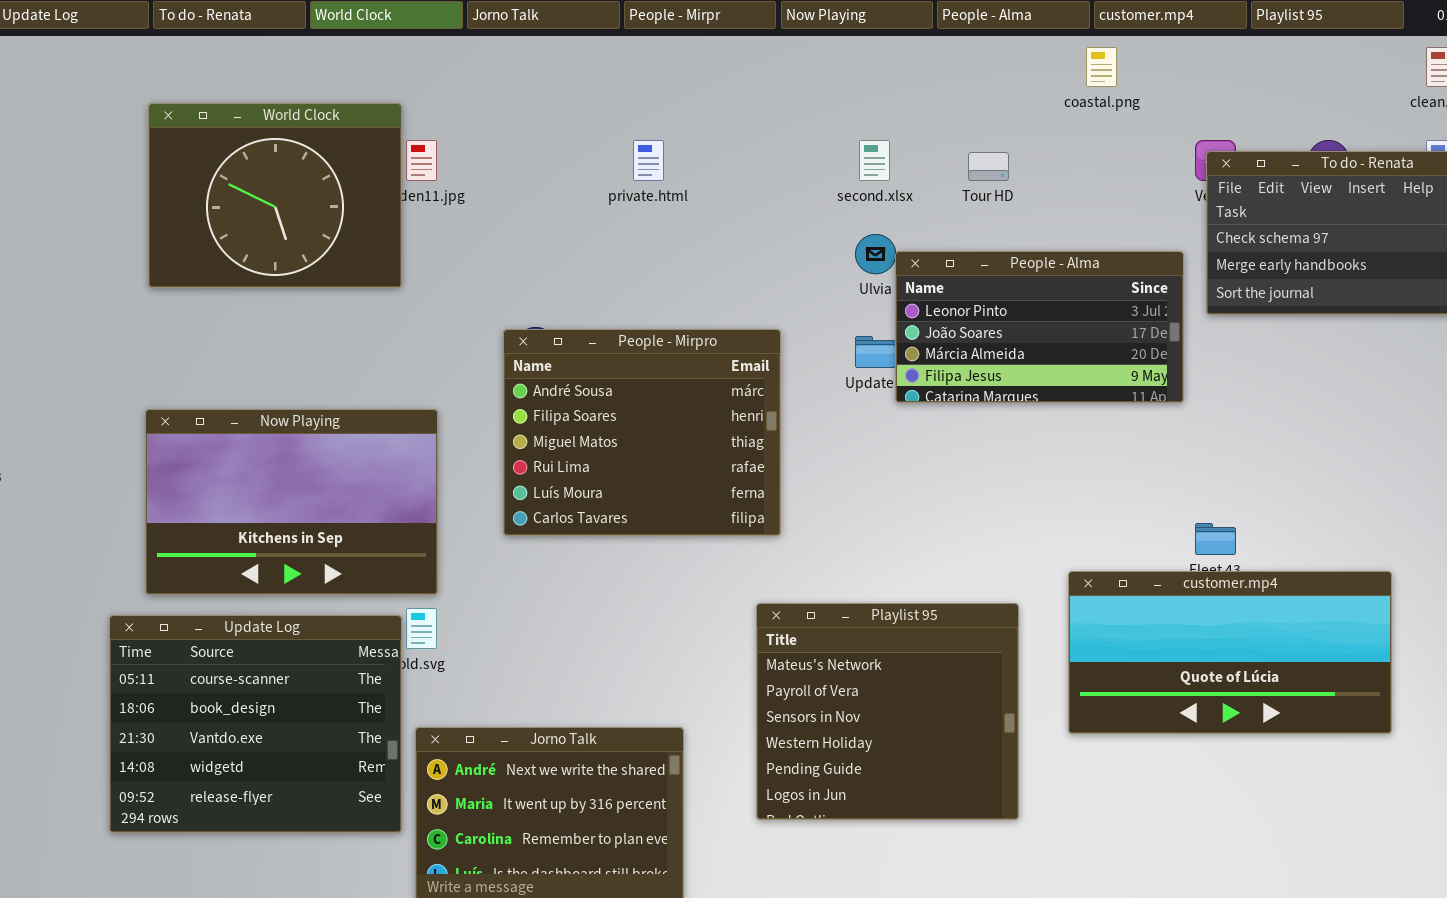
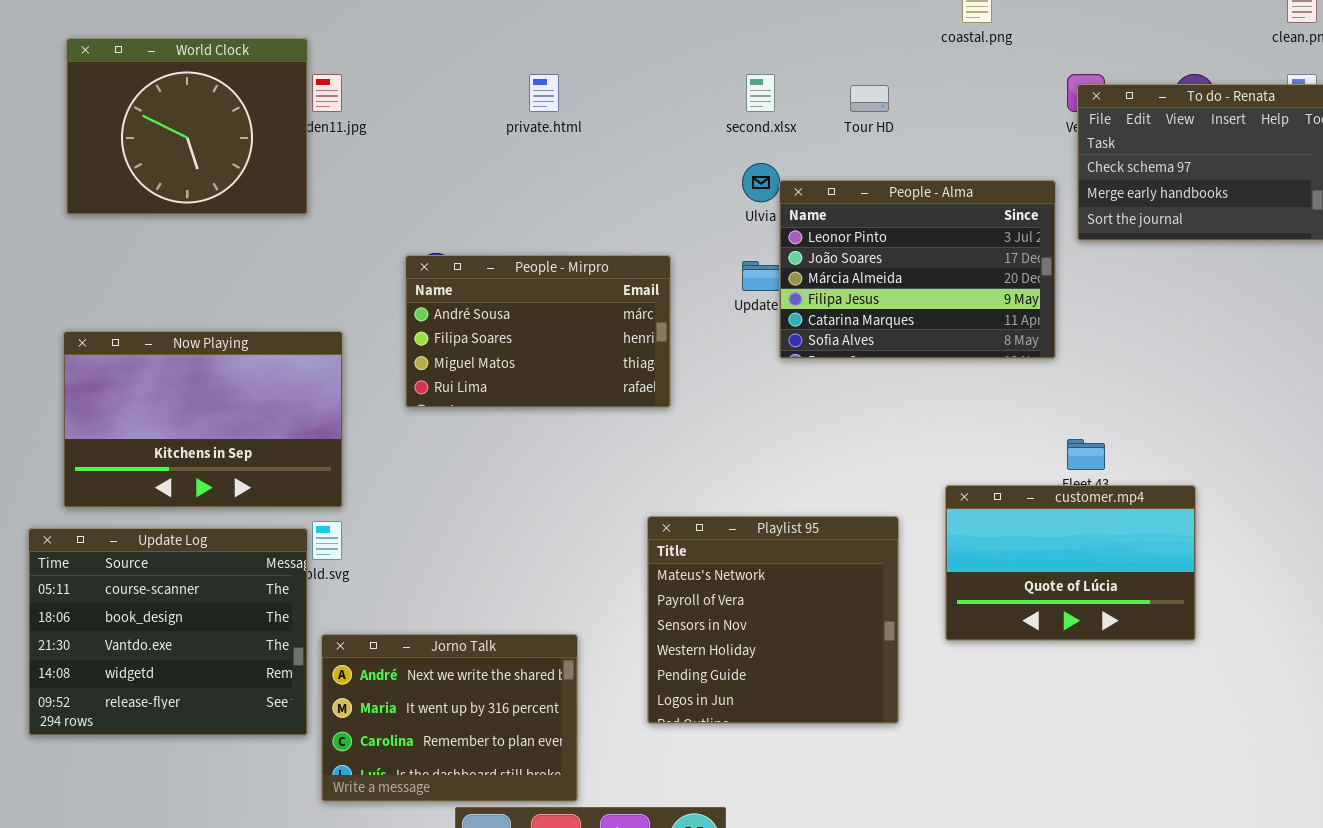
People - Alma: [895,251,1184,403] -> [779,180,1056,359], resized
People - Mirpro: [503,329,781,536] -> [405,255,671,408], resized
customer.mp4: [1068,571,1392,734] -> [945,485,1196,641], resized

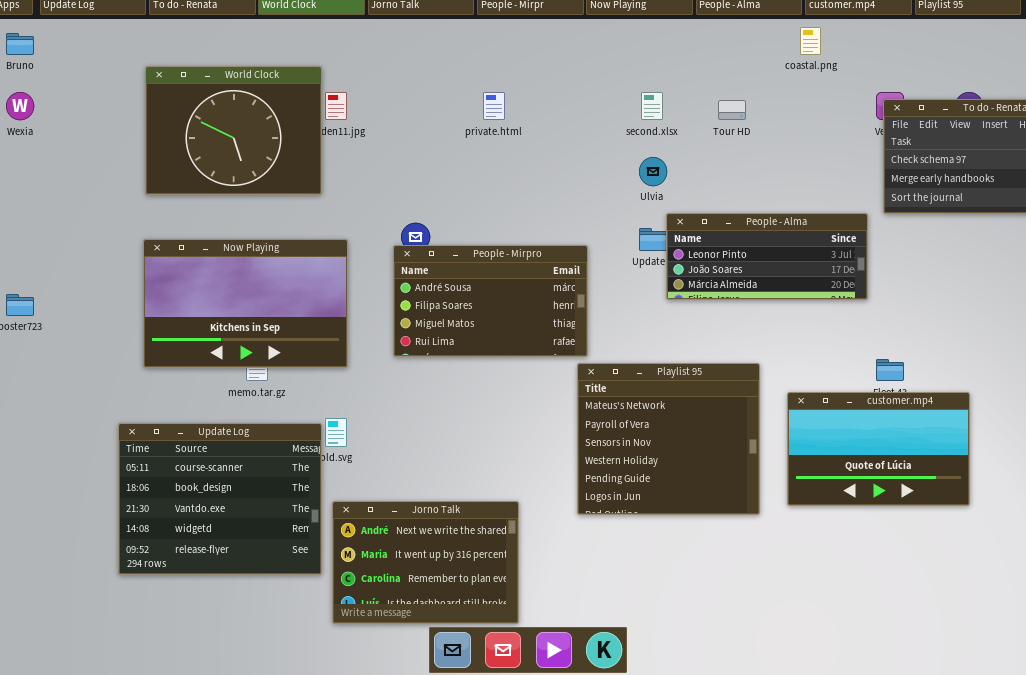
People - Alma: [779,180,1056,359] -> [666,213,868,300], resized
People - Mirpro: [405,255,671,408] -> [393,245,588,357], moved
Now Playing: [63,331,343,508] -> [143,239,348,368], moved
Playlist 95: [647,516,899,724] -> [577,363,760,515], moved

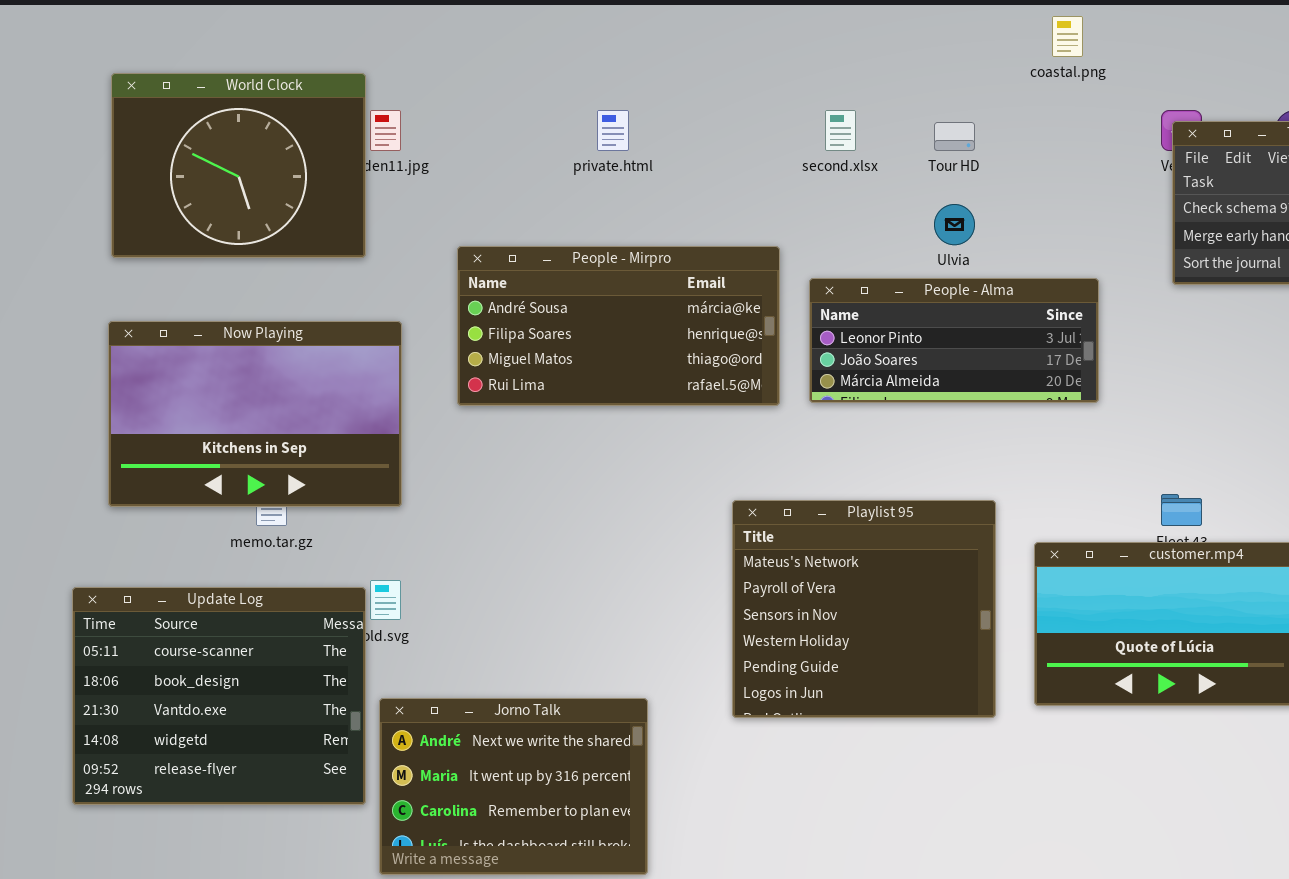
Ulvia: [639,157,667,186] -> [934,204,975,245], moved
People - Alma: [666,213,868,300] -> [809,278,1099,403], moved
People - Mirpro: [393,245,588,357] -> [457,246,780,406], moved, resized

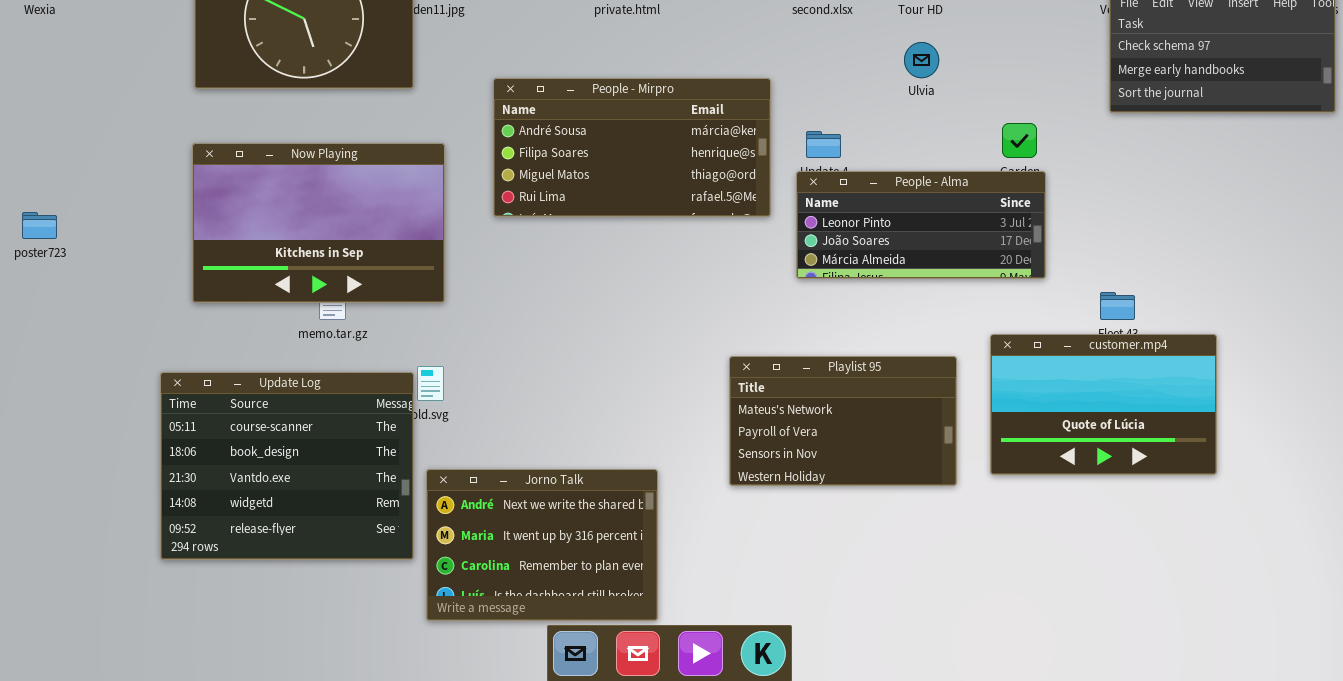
People - Alma: [809,278,1099,403] -> [796,171,1046,279], moved
Playlist 95: [732,500,996,718] -> [729,356,957,486], resized

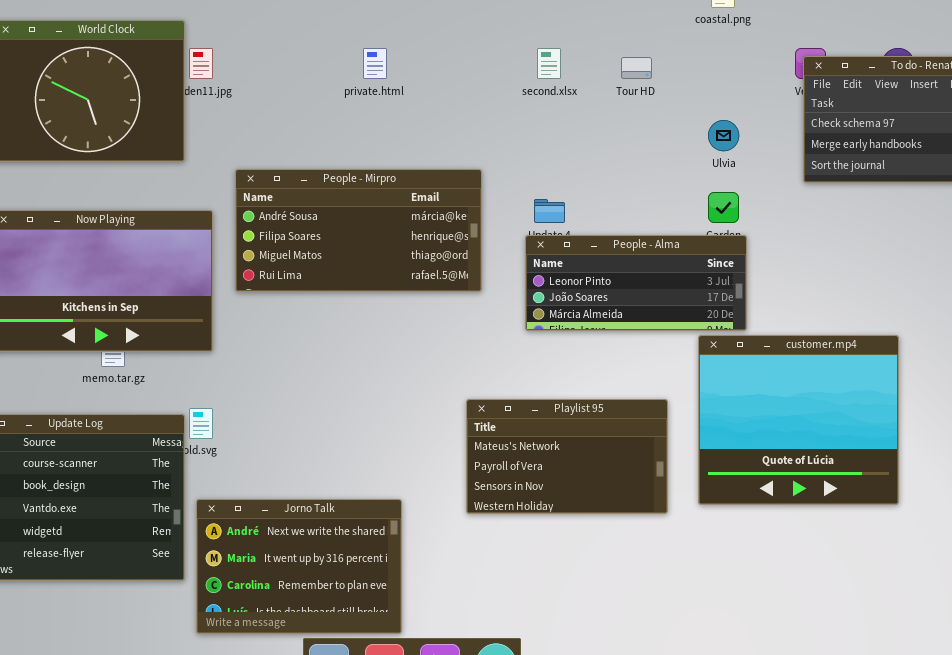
Ulvia: [904,42,939,78] -> [708,120,739,151], moved
People - Mirpro: [493,78,771,217] -> [235,169,482,292], moved
customer.mp4: [990,334,1217,475] -> [698,335,899,505], resized

